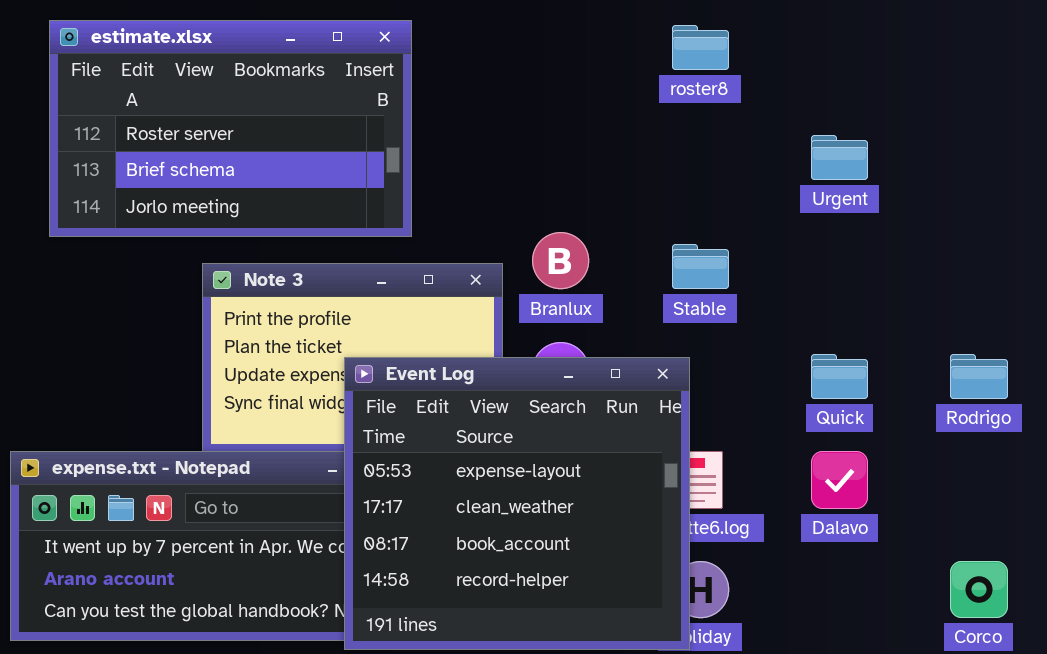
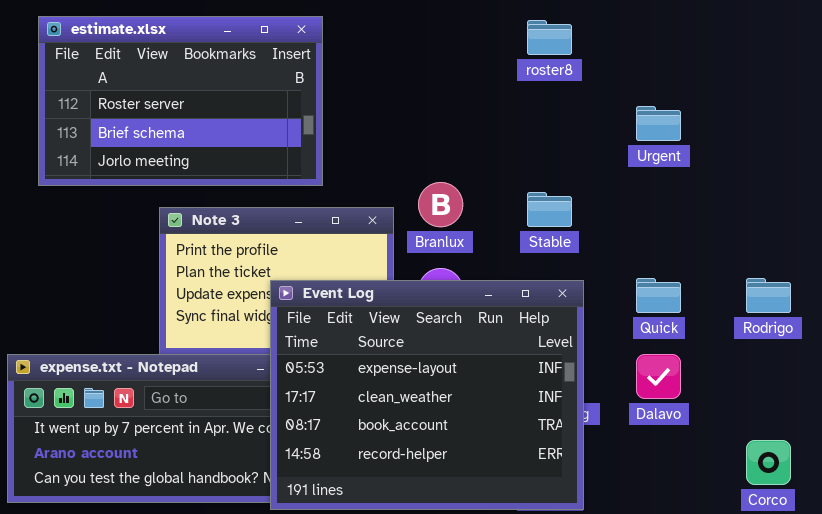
Event Log: [344,357,690,650] -> [270,280,584,510], resized

